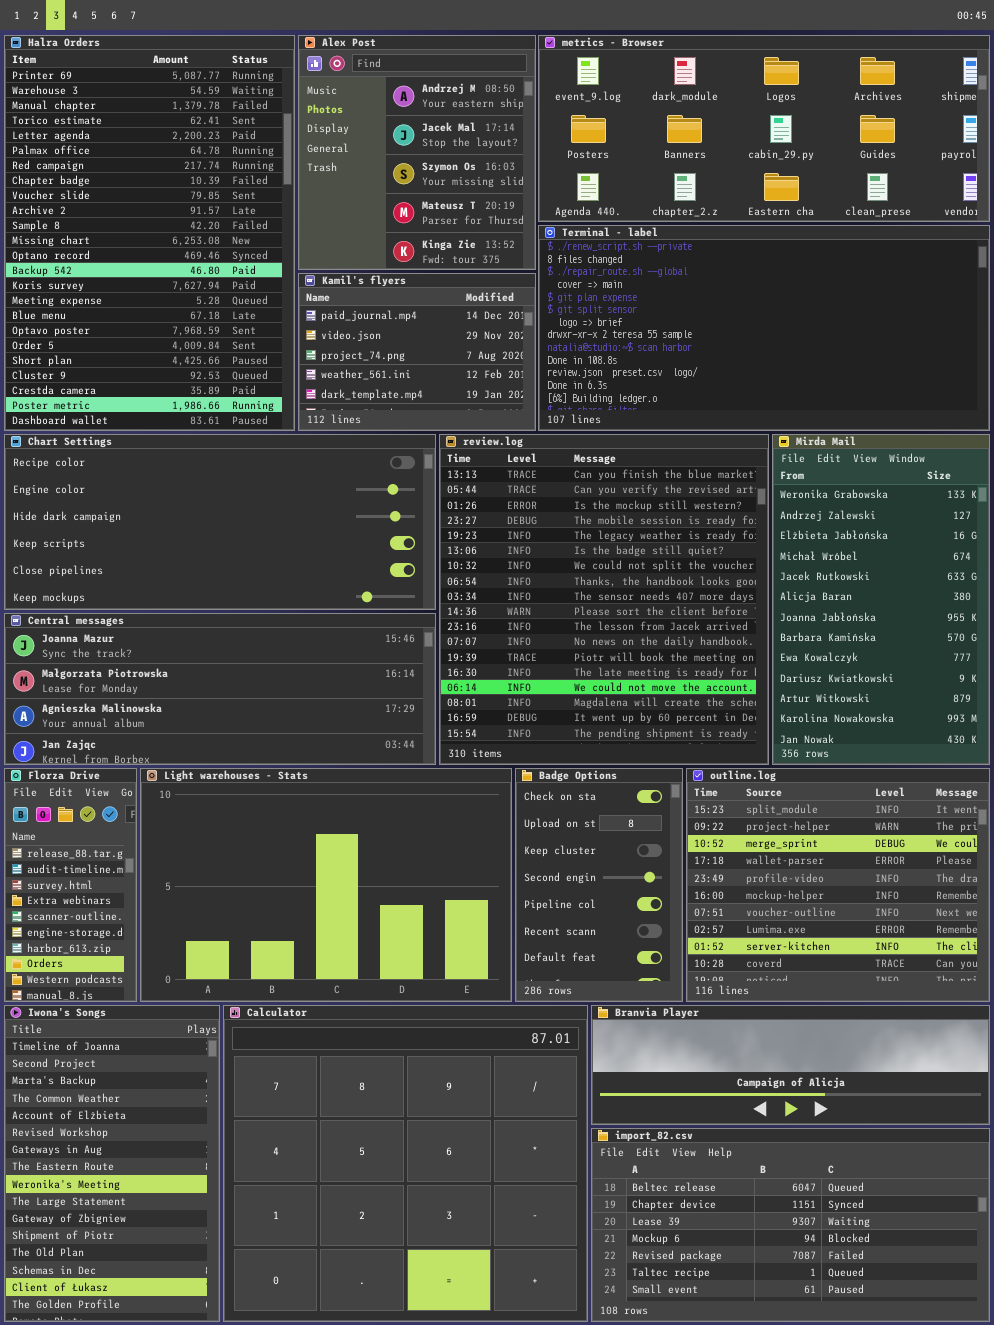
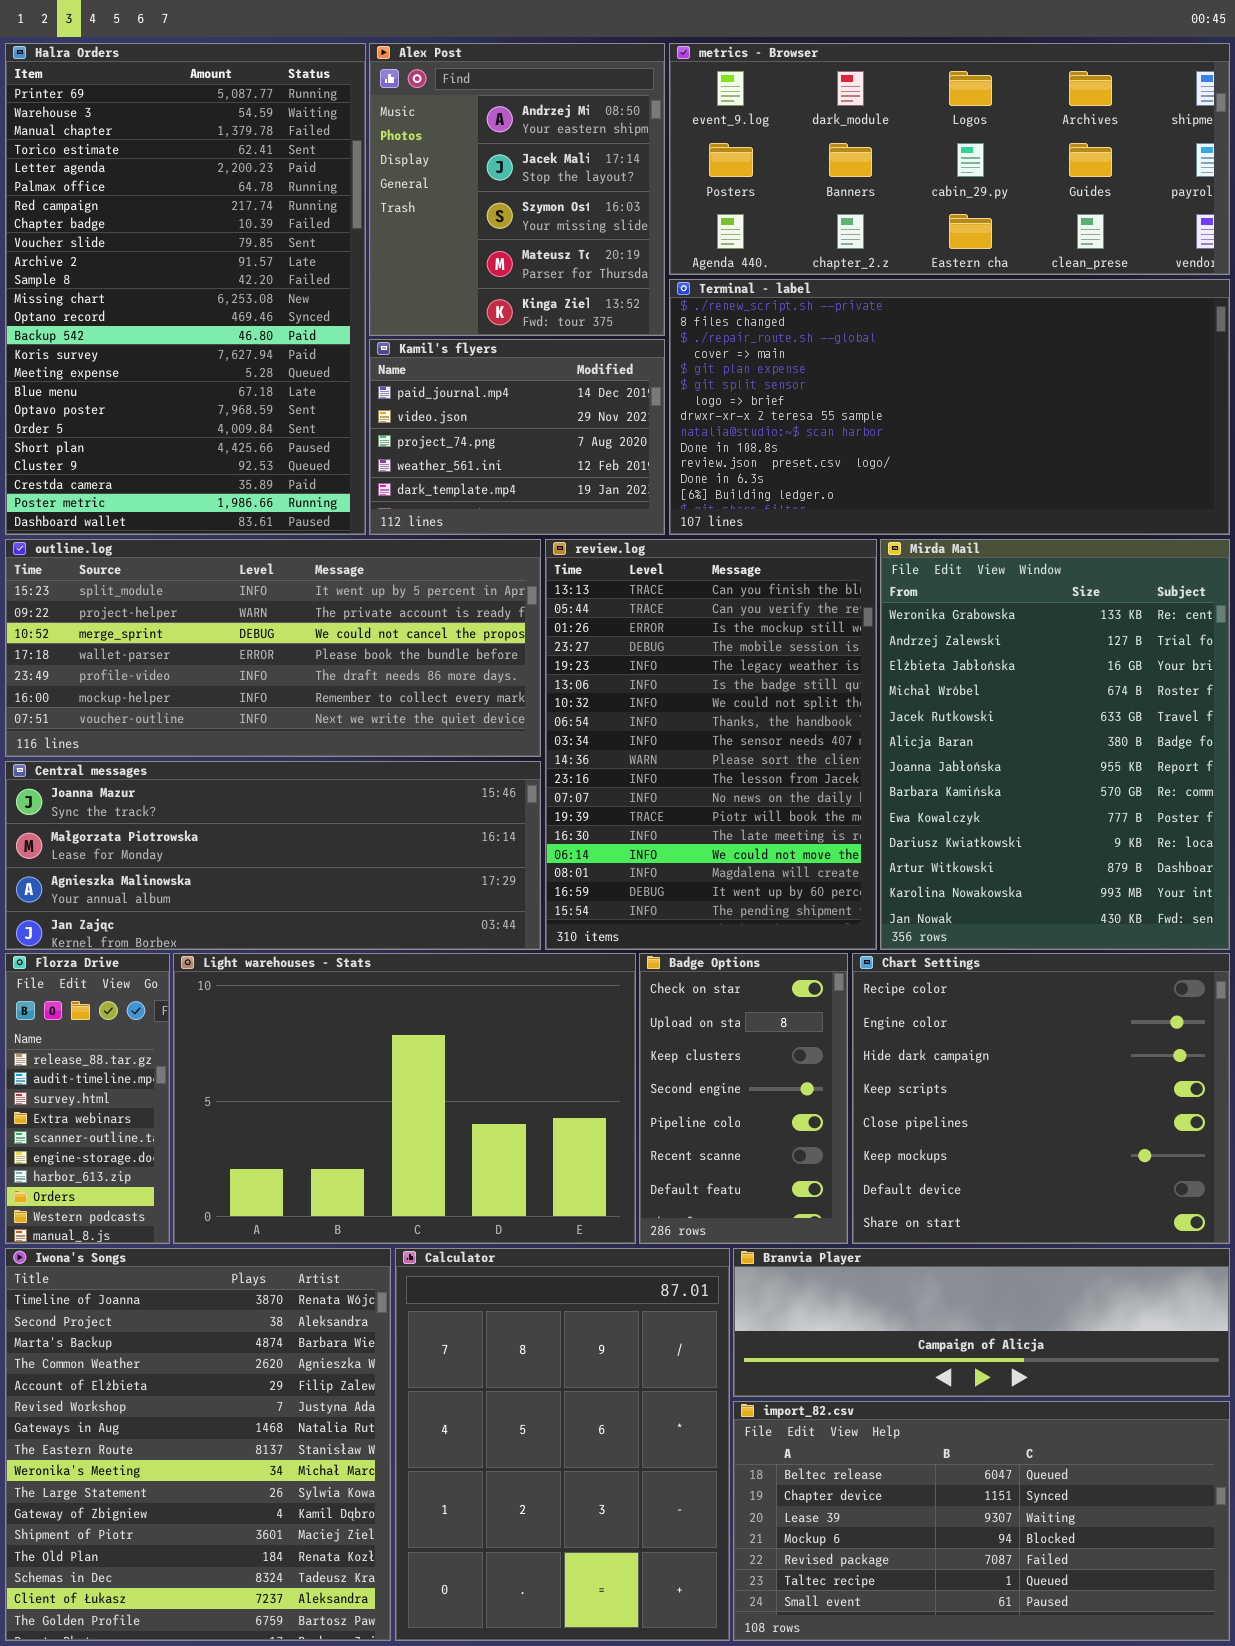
Chart Settings: [4,434,436,610] -> [852,953,1230,1244], moved, resized
review.log: [439,434,769,765] -> [545,539,877,950], resized
Mirda Mail: [772,434,990,765] -> [880,539,1230,950], resized
outline.log: [686,768,990,1002] -> [5,539,541,757], moved, resized
Iwona's Songs: [4,1005,220,1322] -> [5,1248,391,1641], resized
Calculator: [223,1005,588,1322] -> [395,1248,730,1641], resized

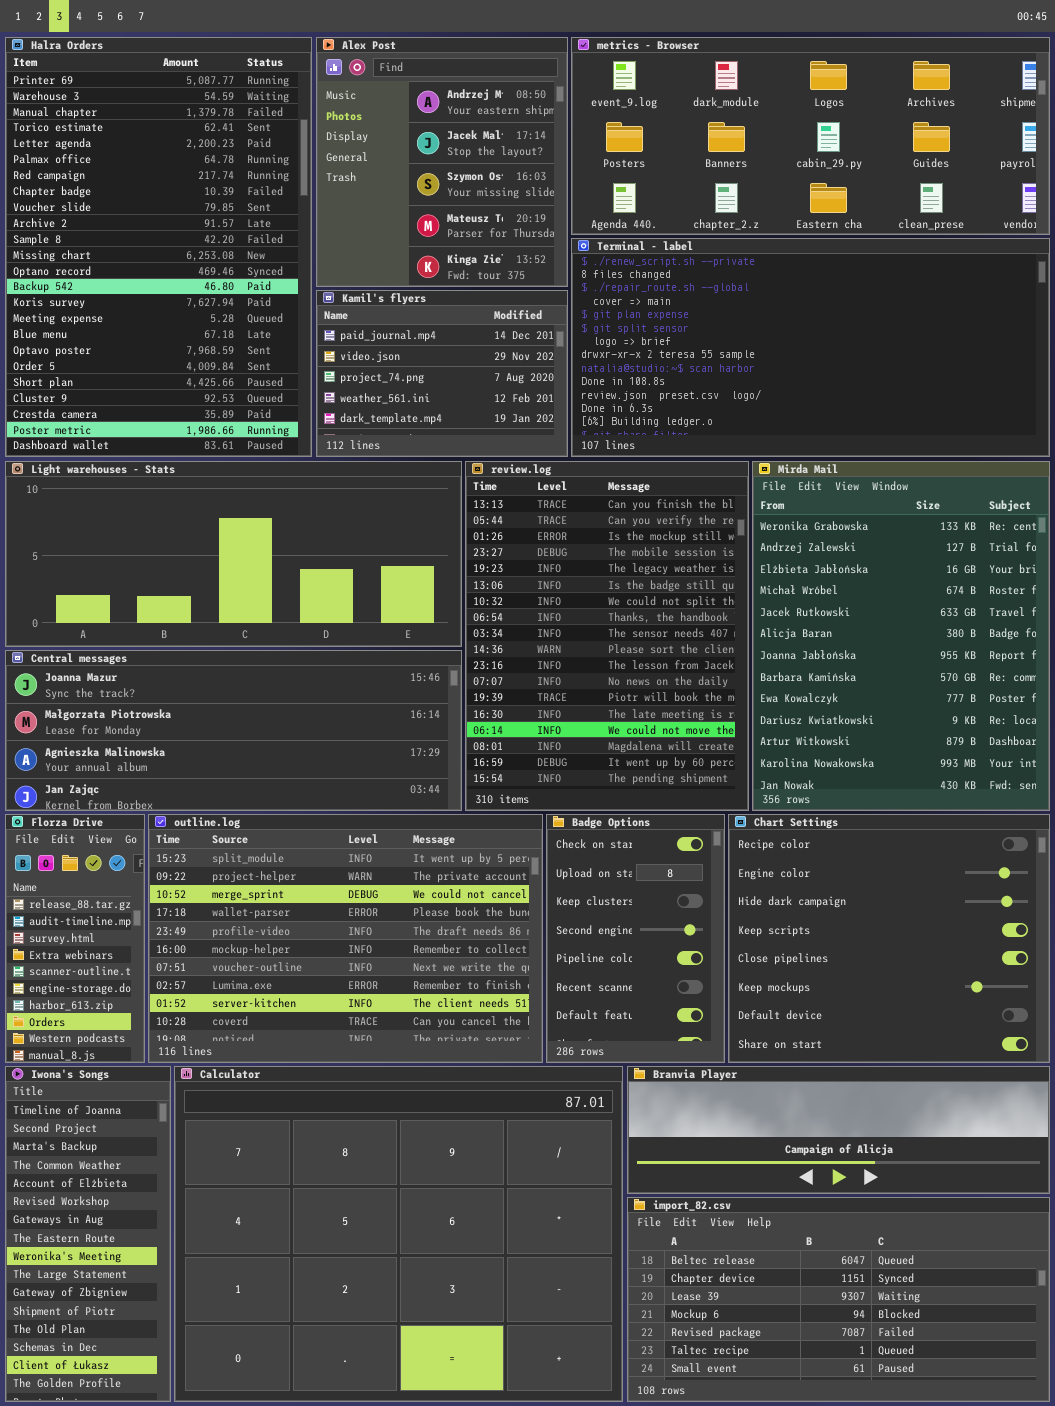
outline.log: [5,539,541,757] -> [148,814,543,1063], moved, resized
Light warehouses - Stats: [173,953,636,1244] -> [5,461,462,647], moved, resized
Iwona's Songs: [5,1248,391,1641] -> [5,1066,171,1402], resized
Calculator: [395,1248,730,1641] -> [174,1066,623,1402], resized

